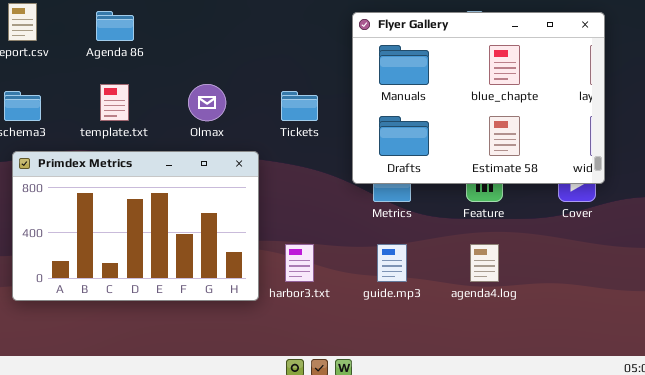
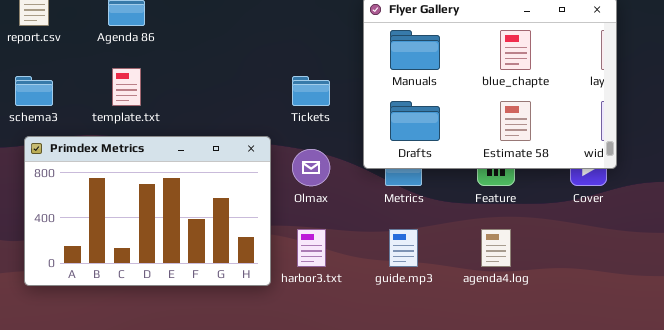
Olmax: [188,84,226,121] -> [292,149,330,186], moved

